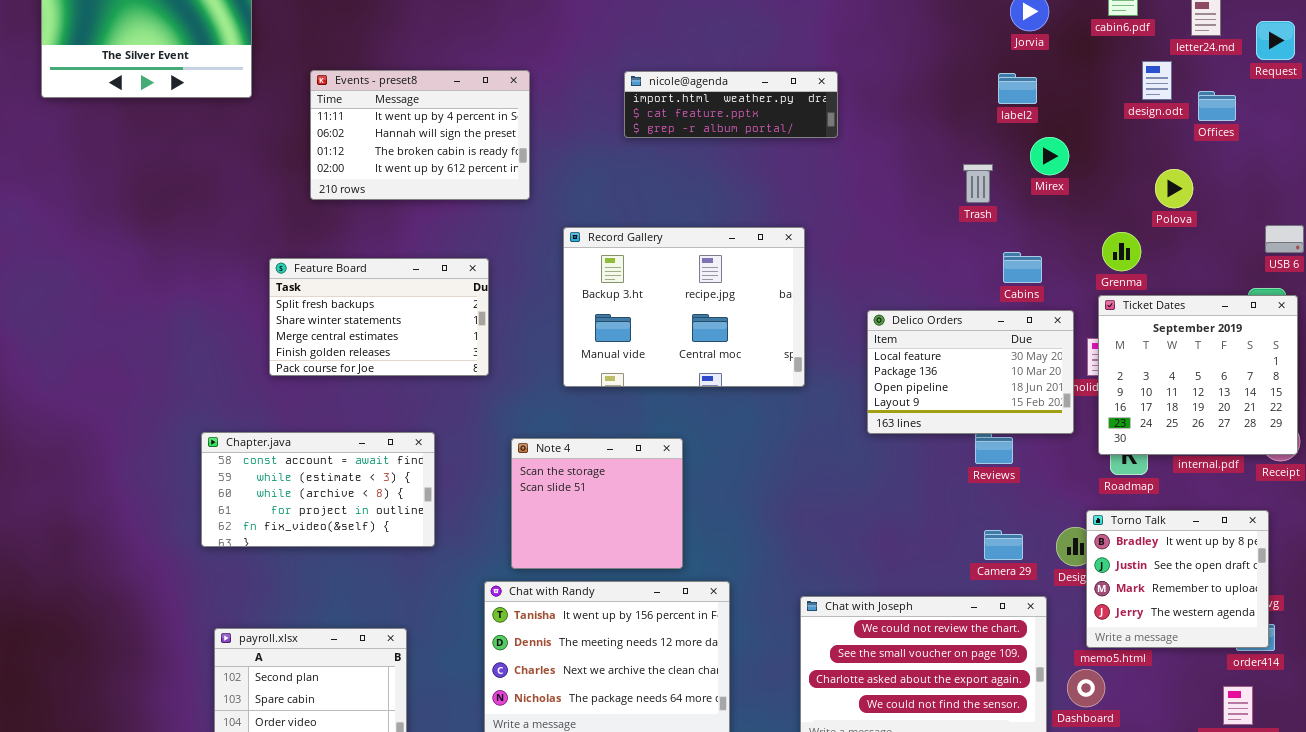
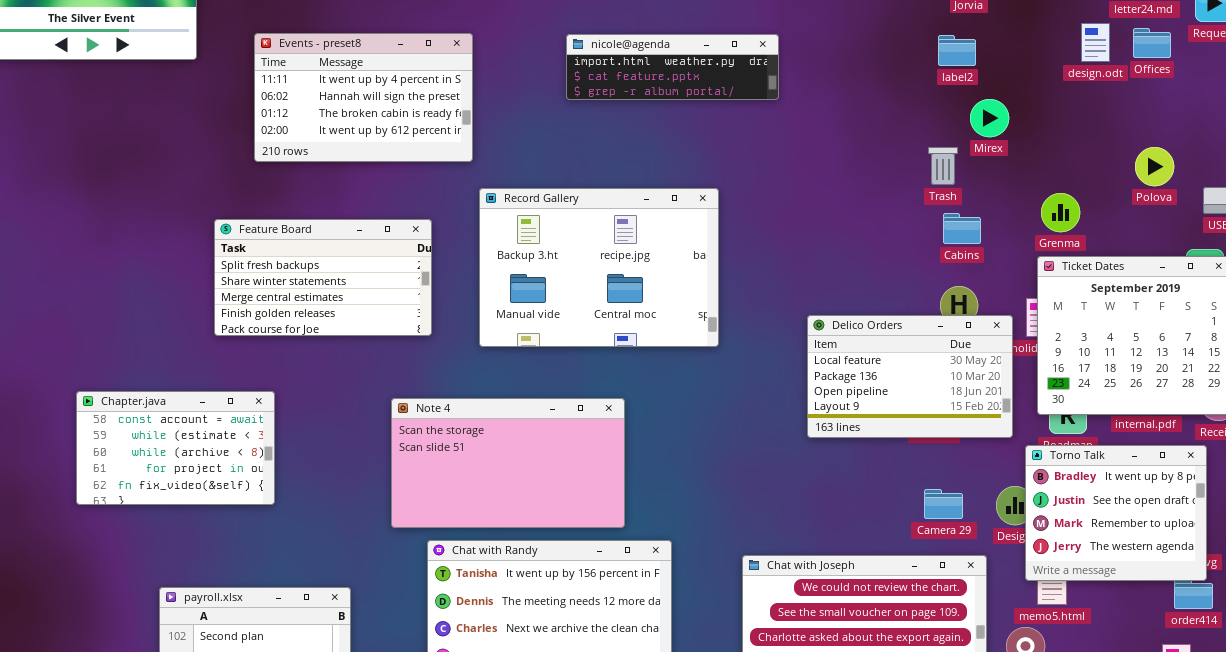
Offices: [1198,91,1236,121] -> [1133,28,1171,58], moved
Trash: [963,164,993,203] -> [928,147,958,185], moved
Polova: [1155,169,1193,208] -> [1135,147,1174,186], moved
Record Gallery: [563,227,805,387] -> [479,188,719,347], moved
Delico Orders: [867,310,1074,434] -> [807,315,1013,438], moved
Chapter.java: [201,432,435,547] -> [76,391,275,505], moved, resized
Note 4: [511,438,683,569] -> [391,398,625,528], resized
Torno Talk: [1086,510,1269,648] -> [1025,445,1207,581], moved

